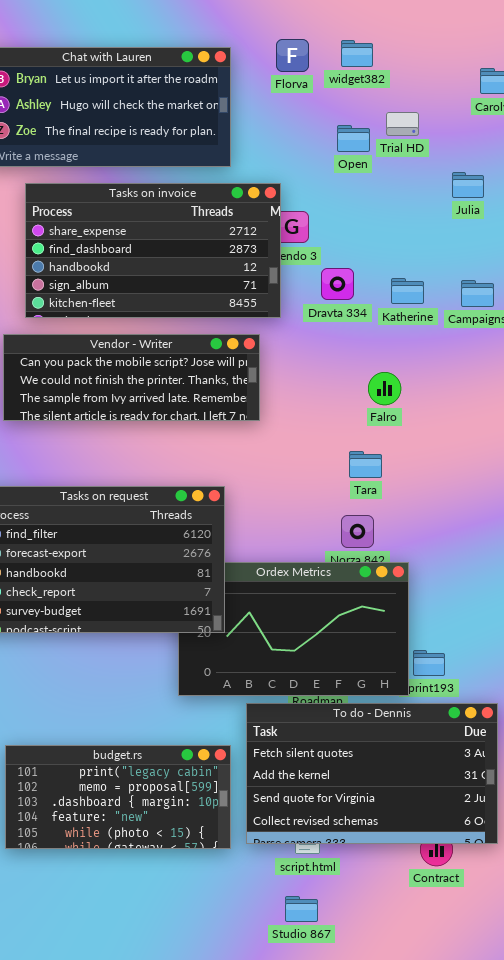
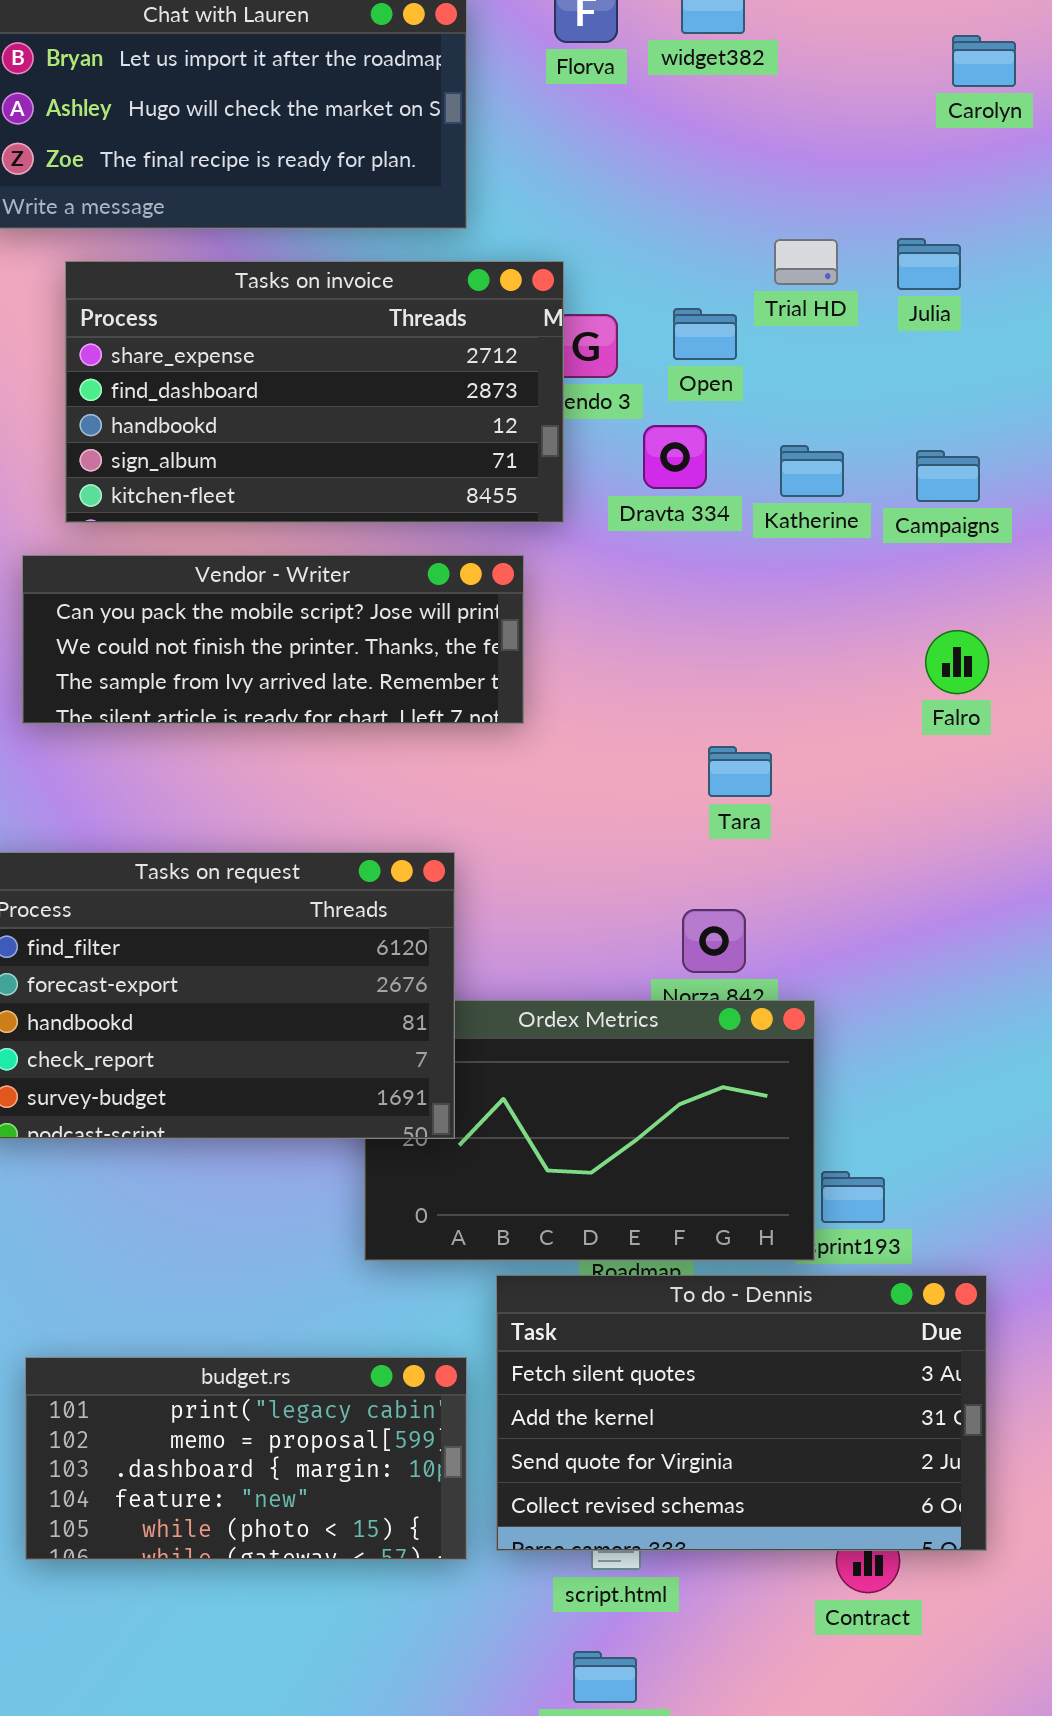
Trial HD: [386,112,419,136] -> [774,239,838,285], moved
Open: [337,125,370,152] -> [673,308,737,360], moved
Falro: [368,372,401,405] -> [925,630,989,694], moved
Tara: [349,451,382,478] -> [708,746,772,797], moved

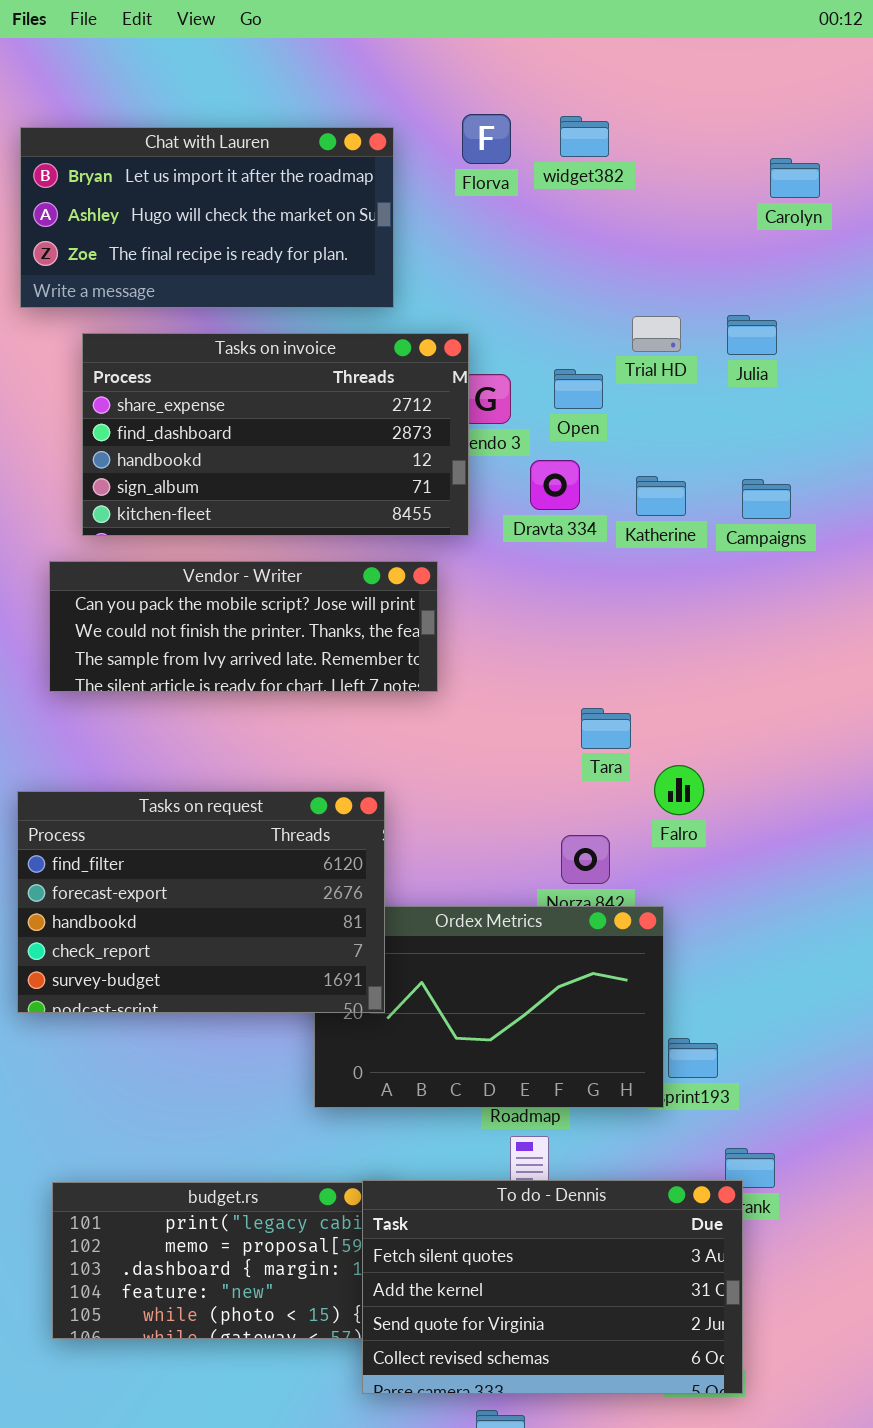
Falro: [925,630,989,694] -> [654,765,704,815], moved
To do - Dennis: [496,1275,987,1551] -> [362,1180,743,1394], moved

